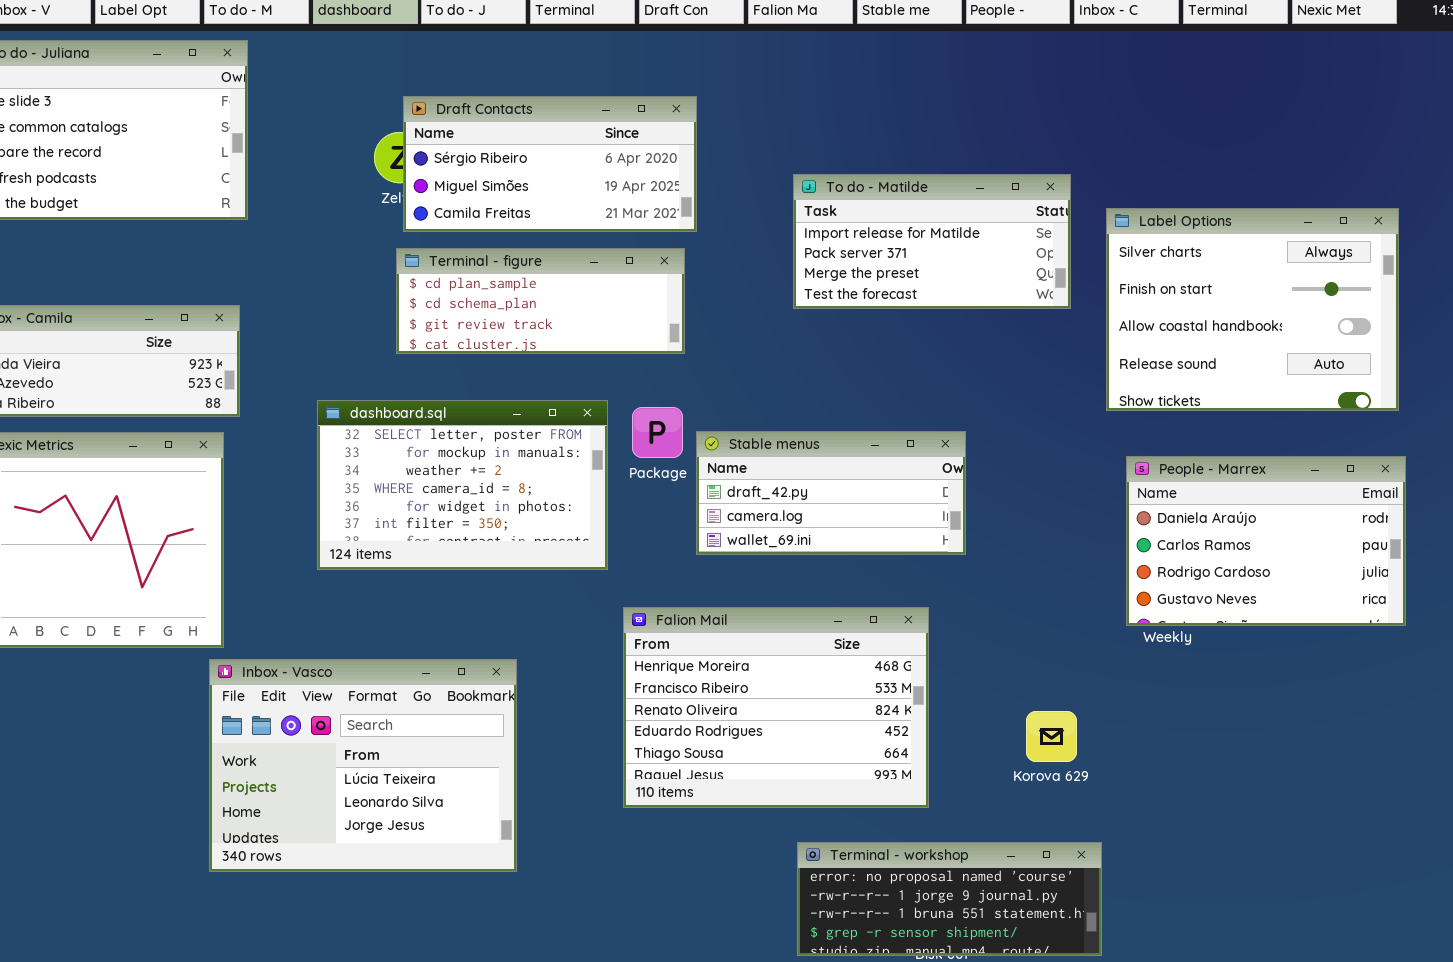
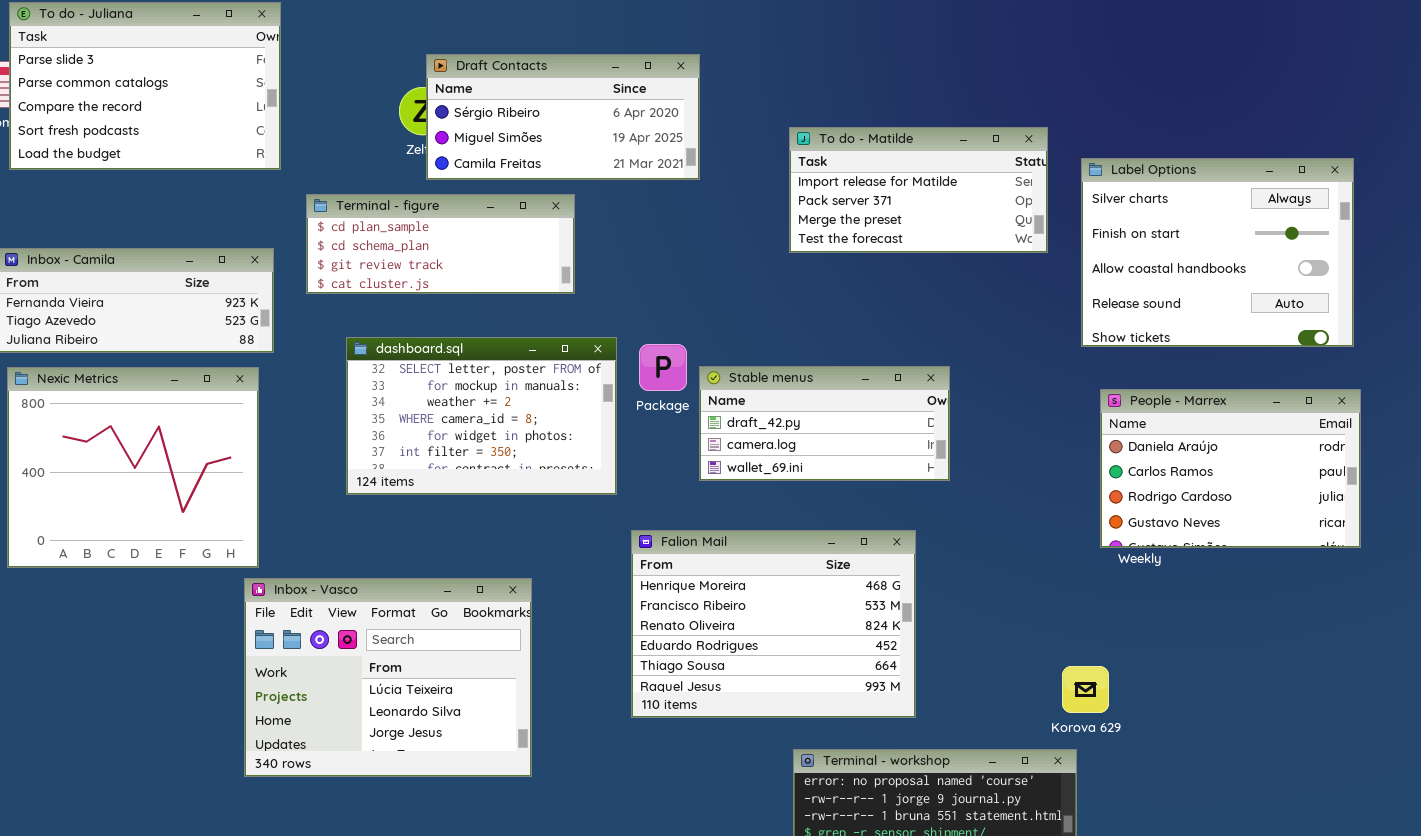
Terminal - figure: [396,248,685,354] -> [306,194,575,294], moved
Korova 629: [1026,711,1077,762] -> [1062,666,1109,713], moved

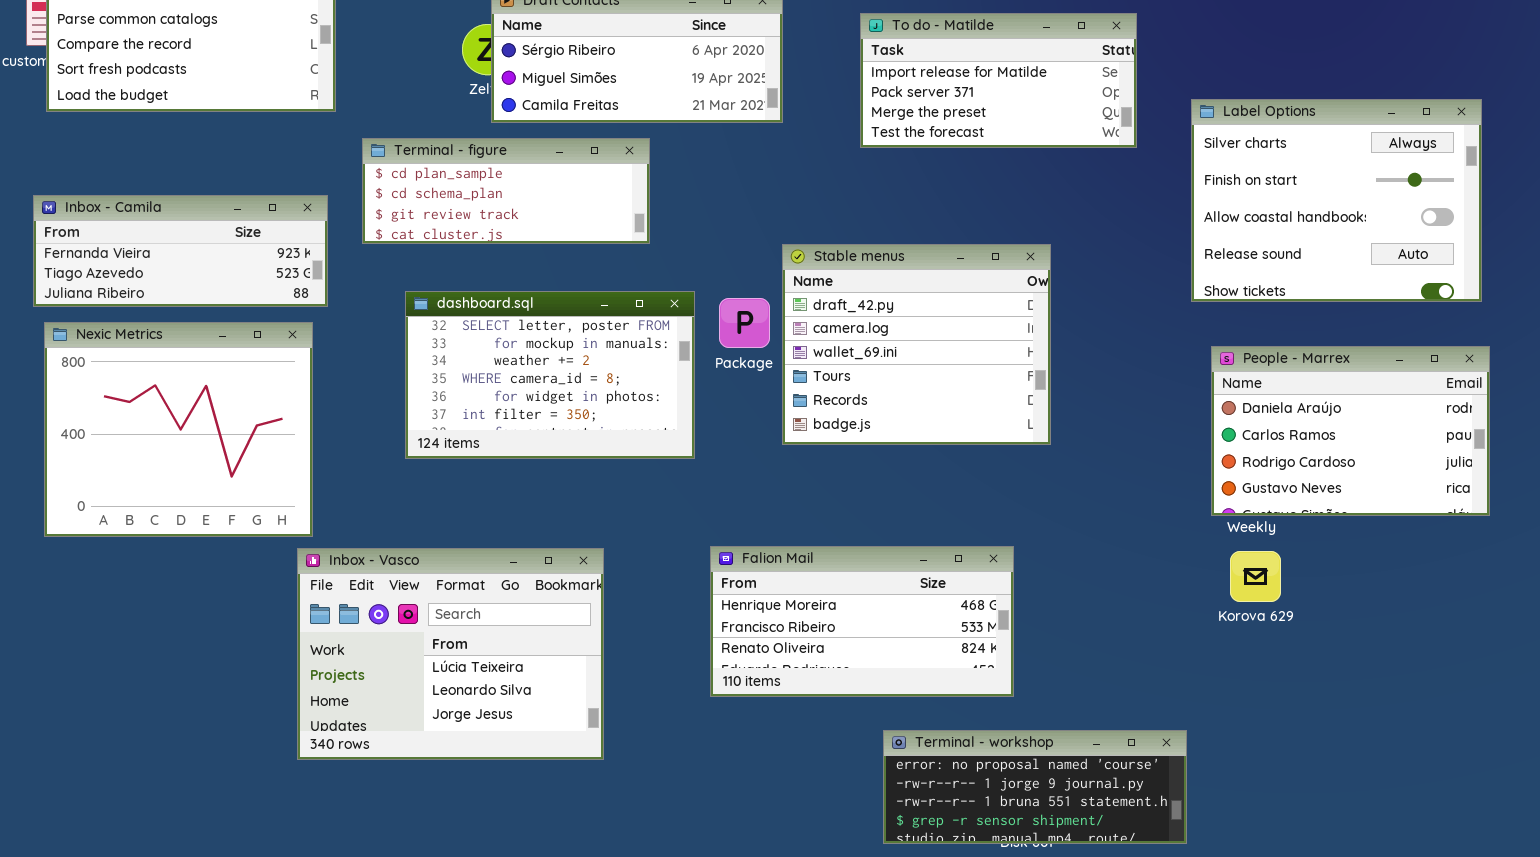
To do - Matilde: [789,127,1048,253] -> [860,13,1137,148], moved
Stable menus: [699,366,950,481] -> [782,244,1051,445], resized
Falion Mail: [631,530,916,718] -> [710,546,1014,697], resized
Korova 629: [1062,666,1109,713] -> [1230,551,1281,602], moved

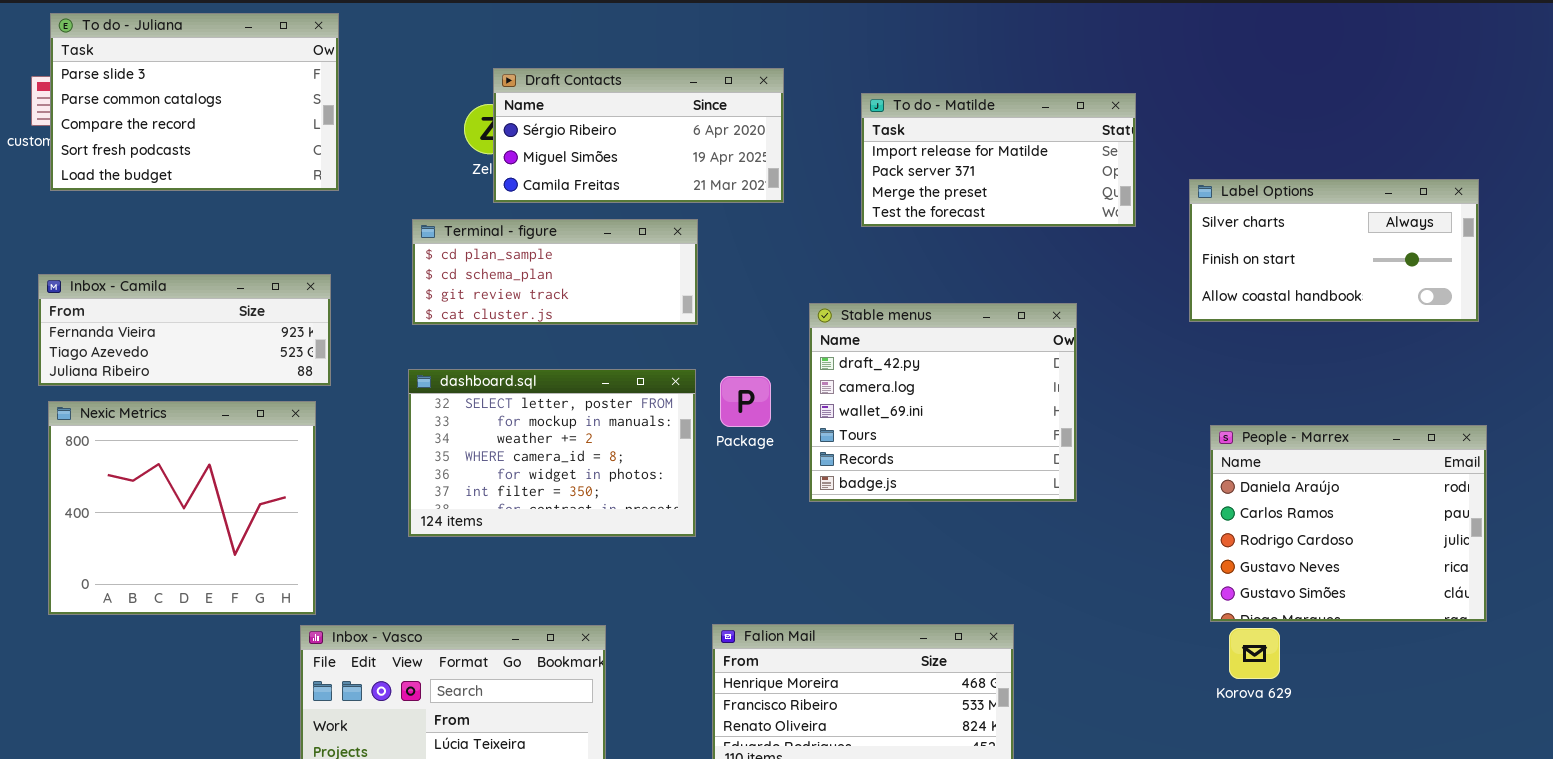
Label Options: [1191,99,1482,302] -> [1189,179,1479,322], resized
Terminal - figure: [362,138,650,244] -> [412,219,698,325], moved
Stable menus: [782,244,1051,445] -> [809,303,1077,502], moved
People - Marrex: [1211,346,1490,516] -> [1210,425,1487,622], resized

